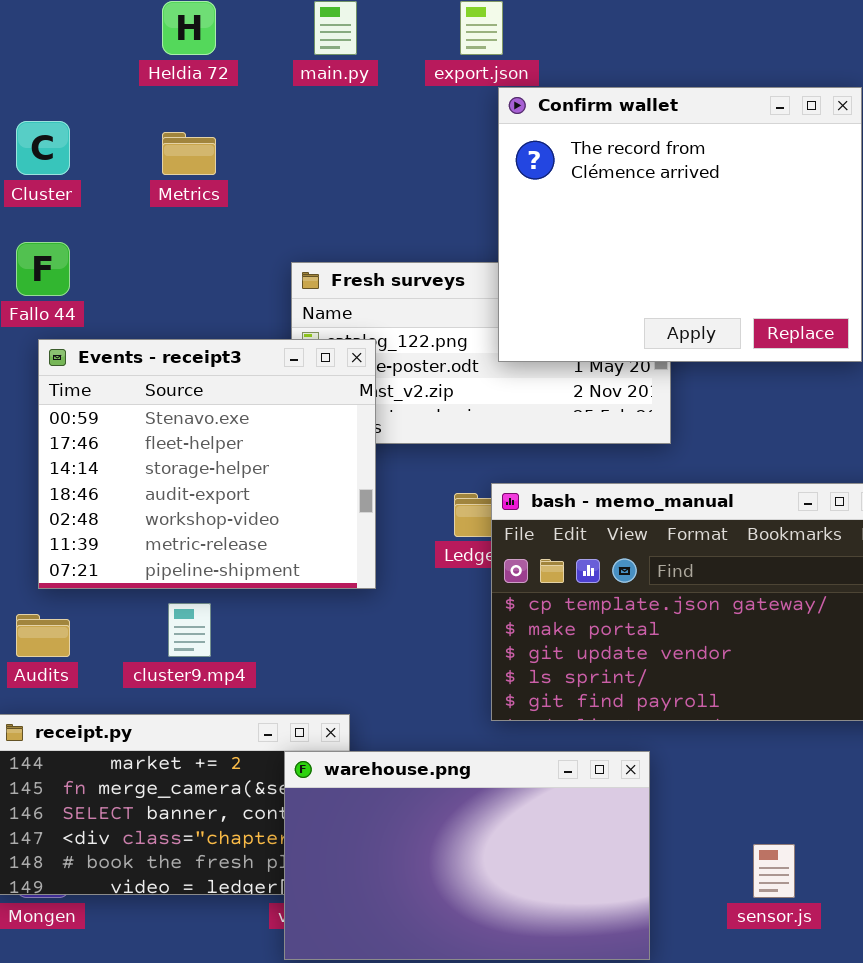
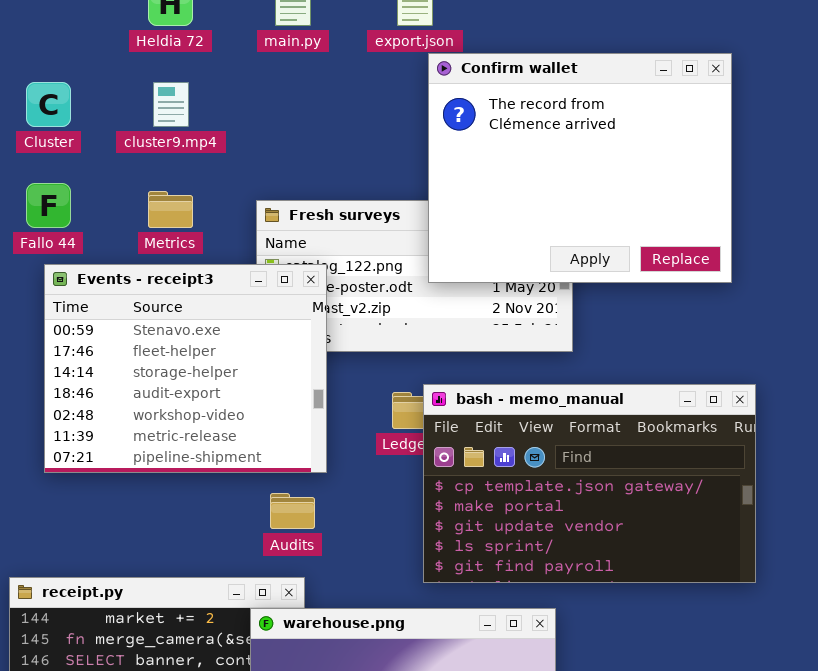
Metrics: [162,132,216,175] -> [148,191,193,228], moved
cluster9.mp4: [168,603,211,657] -> [153,82,189,127], moved
Audits: [16,614,70,657] -> [270,493,315,529], moved

